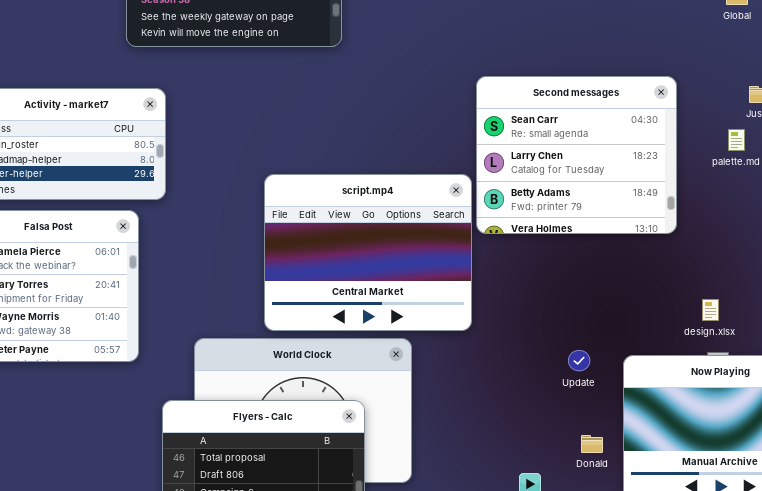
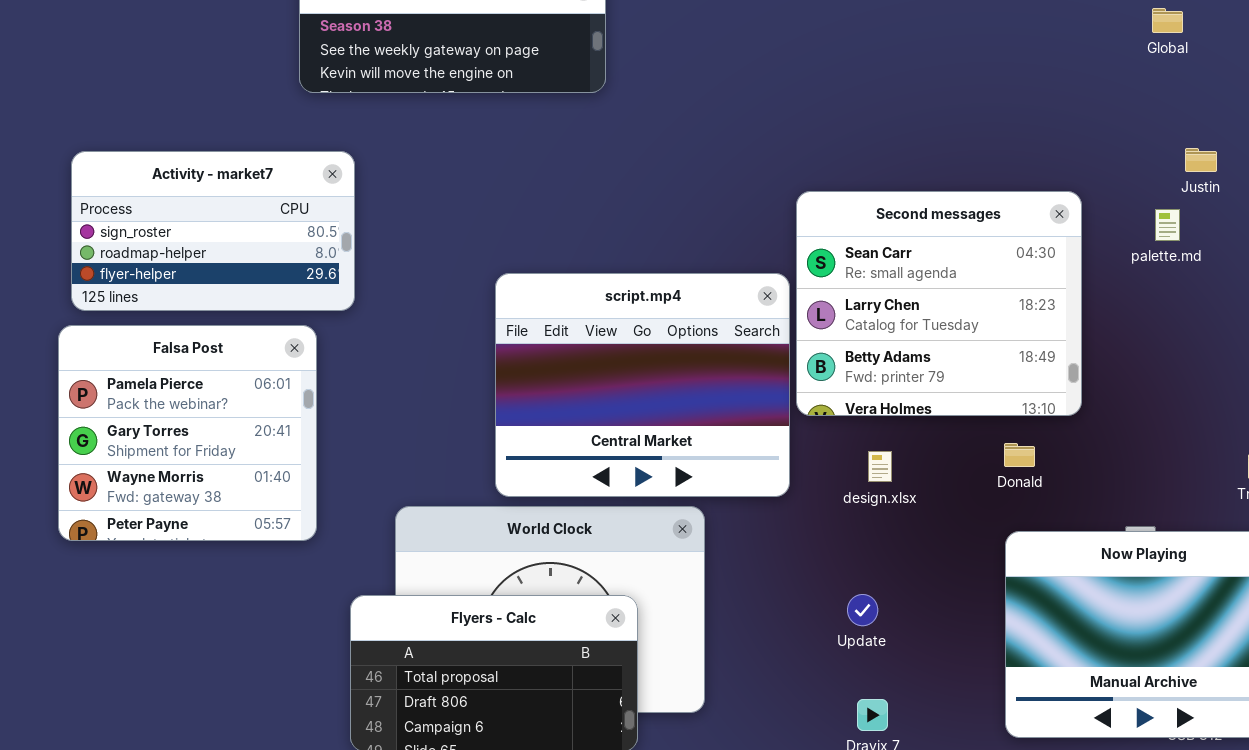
Second messages: [476,76,677,234] -> [796,191,1082,416], moved
design.xlsx: [702,299,719,321] -> [868,451,892,482], moved
Update: [568,350,590,371] -> [847,594,878,626], moved
Donald: [581,435,603,453] -> [1004,443,1035,467], moved

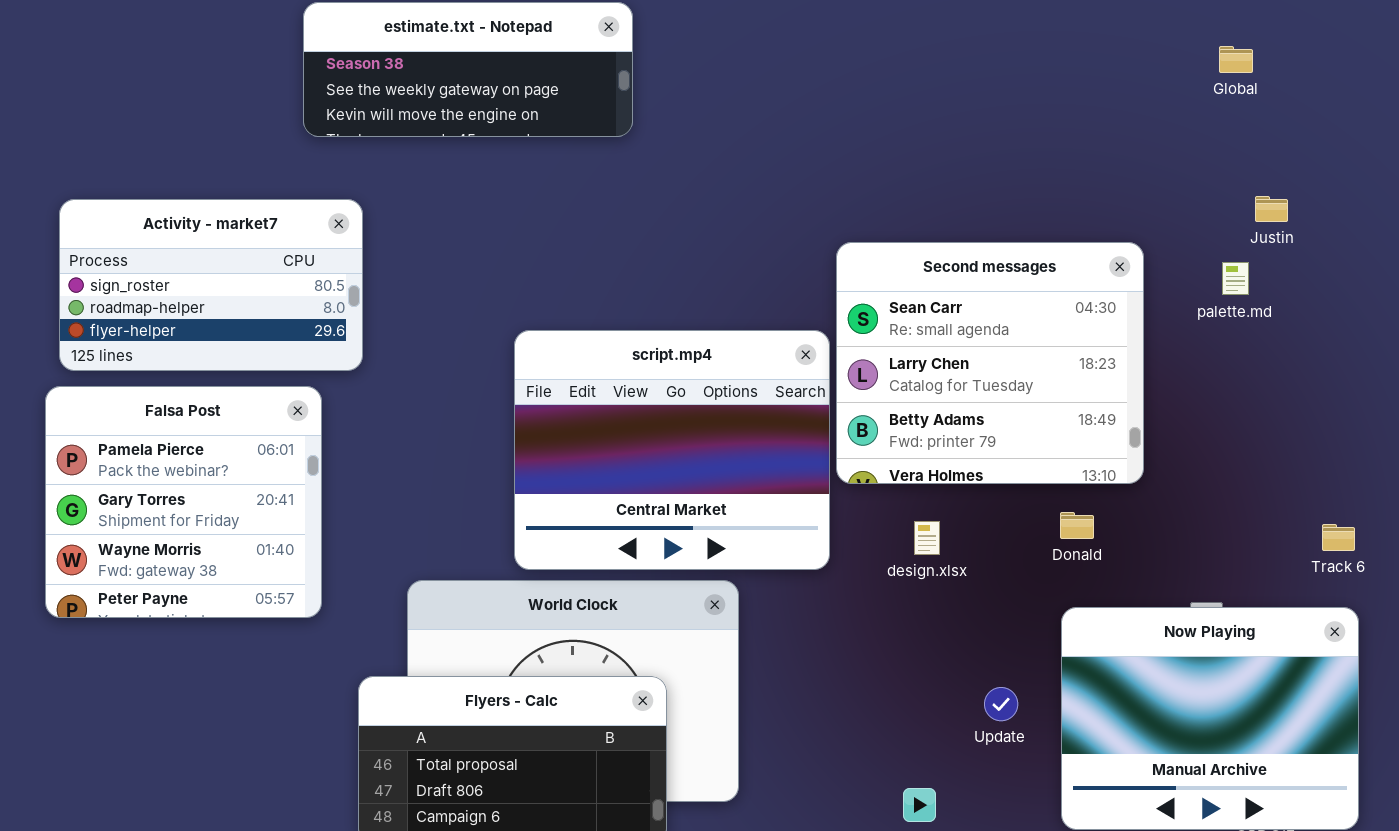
Update: [847,594,878,626] -> [984,687,1018,721], moved

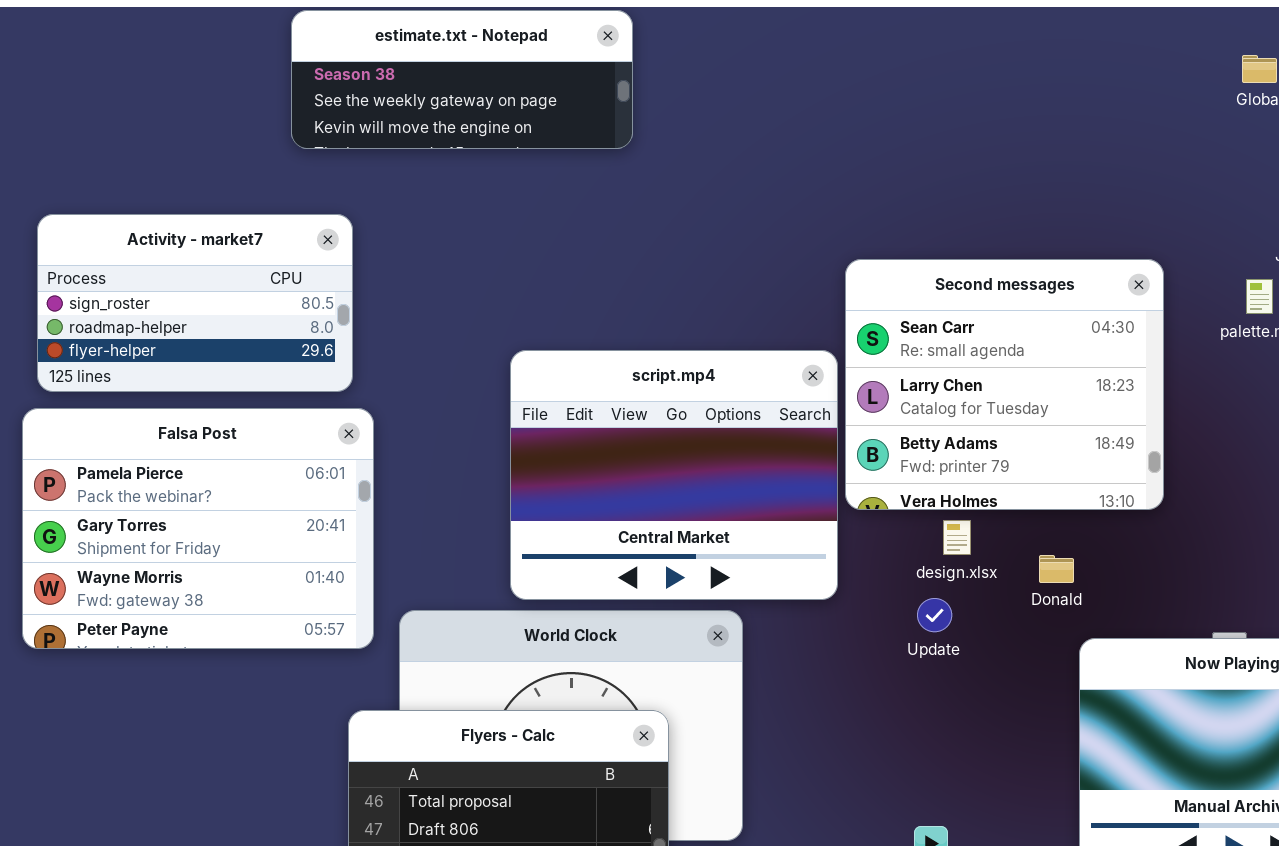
Falsa Post: [45,386,322,618] -> [22,408,374,649], resized
Donald: [1060,512,1094,539] -> [1039,555,1074,583], moved
design.xlsx: [914,521,940,555] -> [943,520,971,555], moved
Update: [984,687,1018,721] -> [917,598,952,632], moved

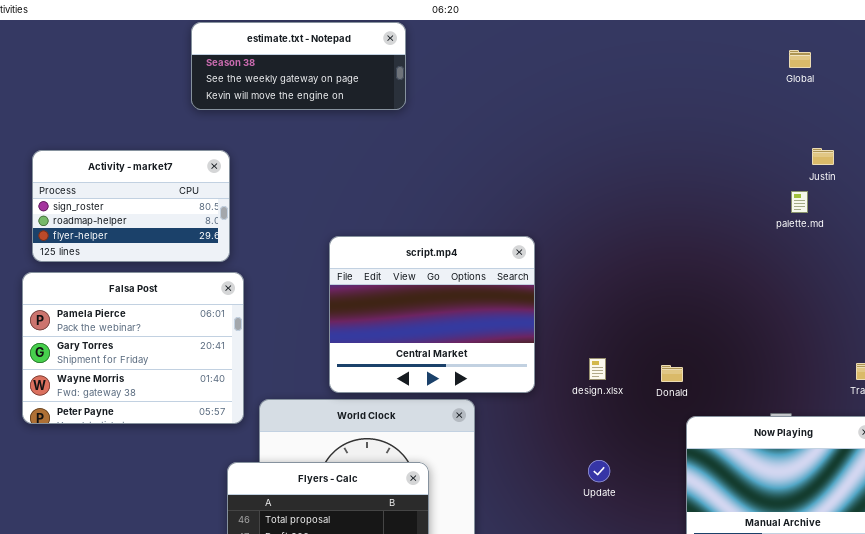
Second messages: [845,259,1164,510] -> none, closed
design.xlsx: [943,520,971,555] -> [589,358,606,380], moved
Update: [917,598,952,632] -> [588,460,610,482], moved

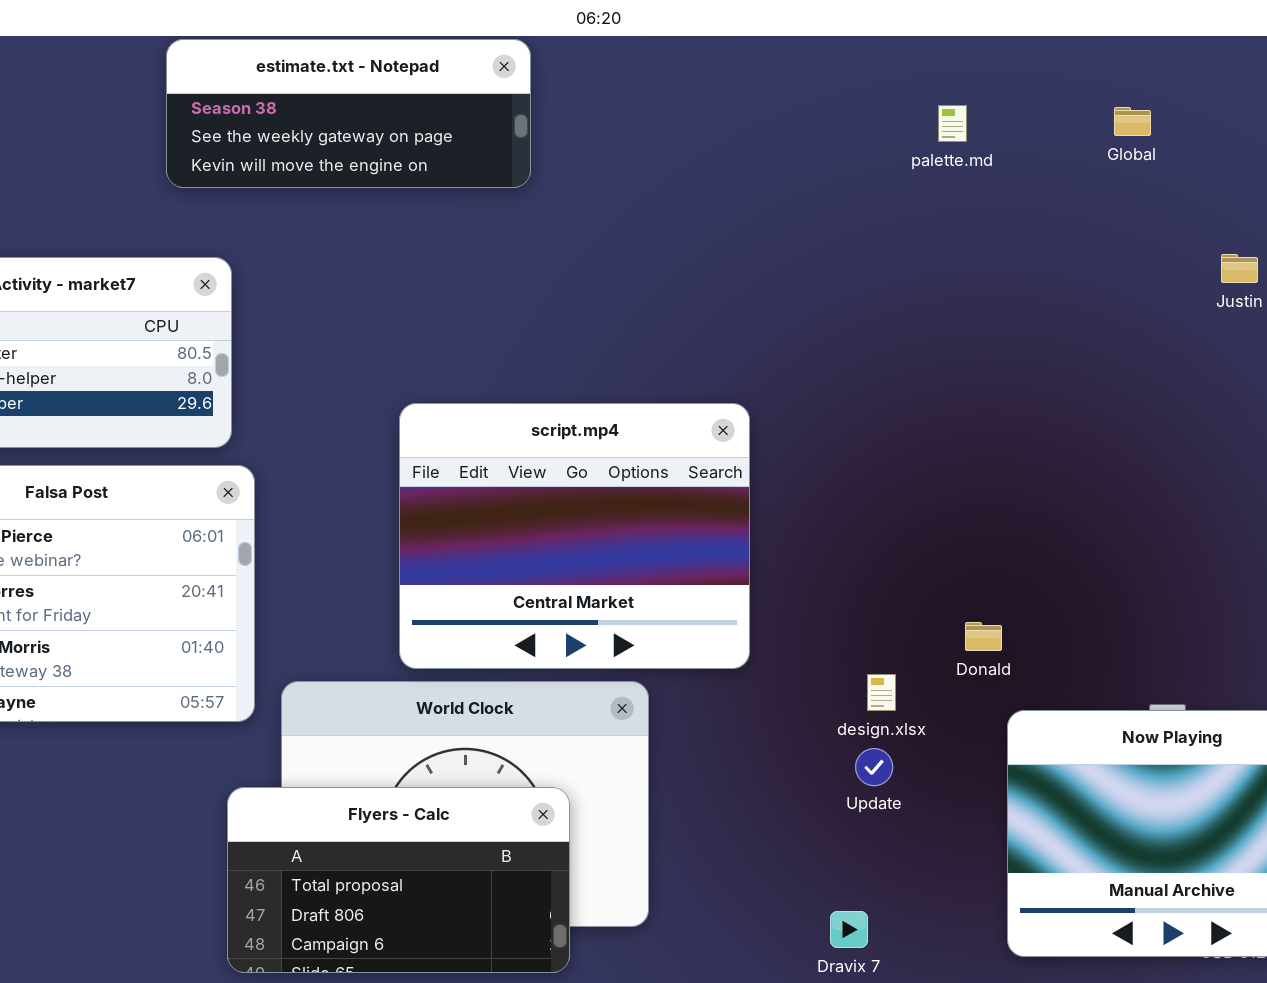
Global: [789,50,811,68] -> [1114,107,1151,136], moved
palette.md: [791,191,808,213] -> [938,105,967,142], moved
design.xlsx: [589,358,606,380] -> [867,674,896,711], moved
Update: [588,460,610,482] -> [855,748,893,786], moved

